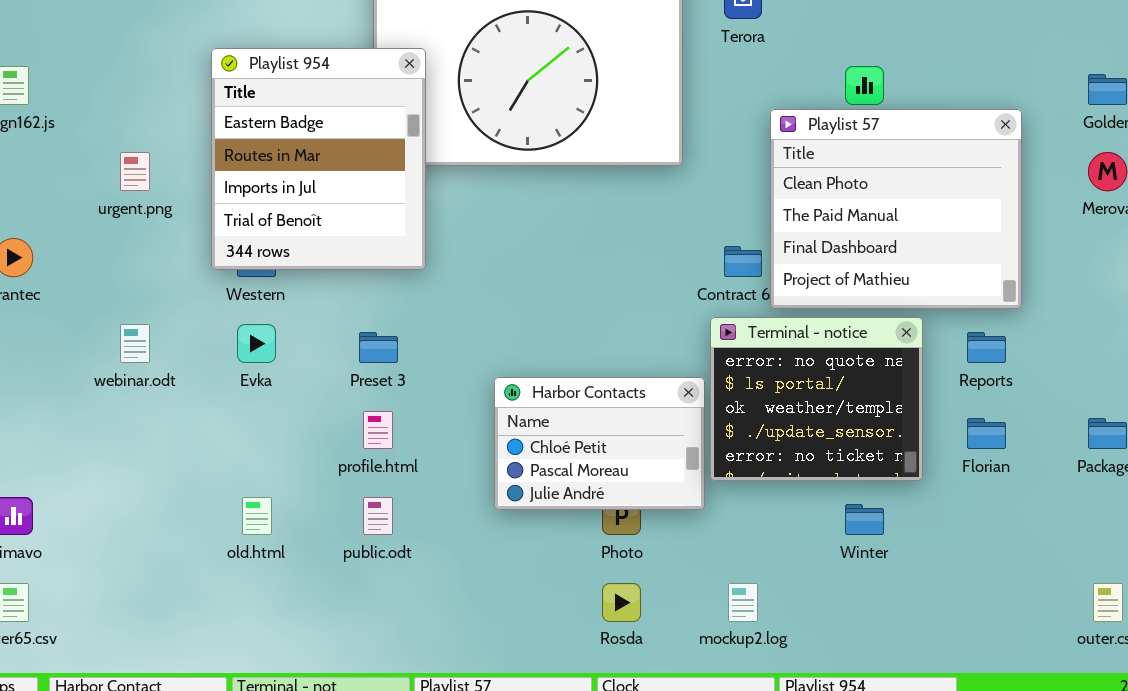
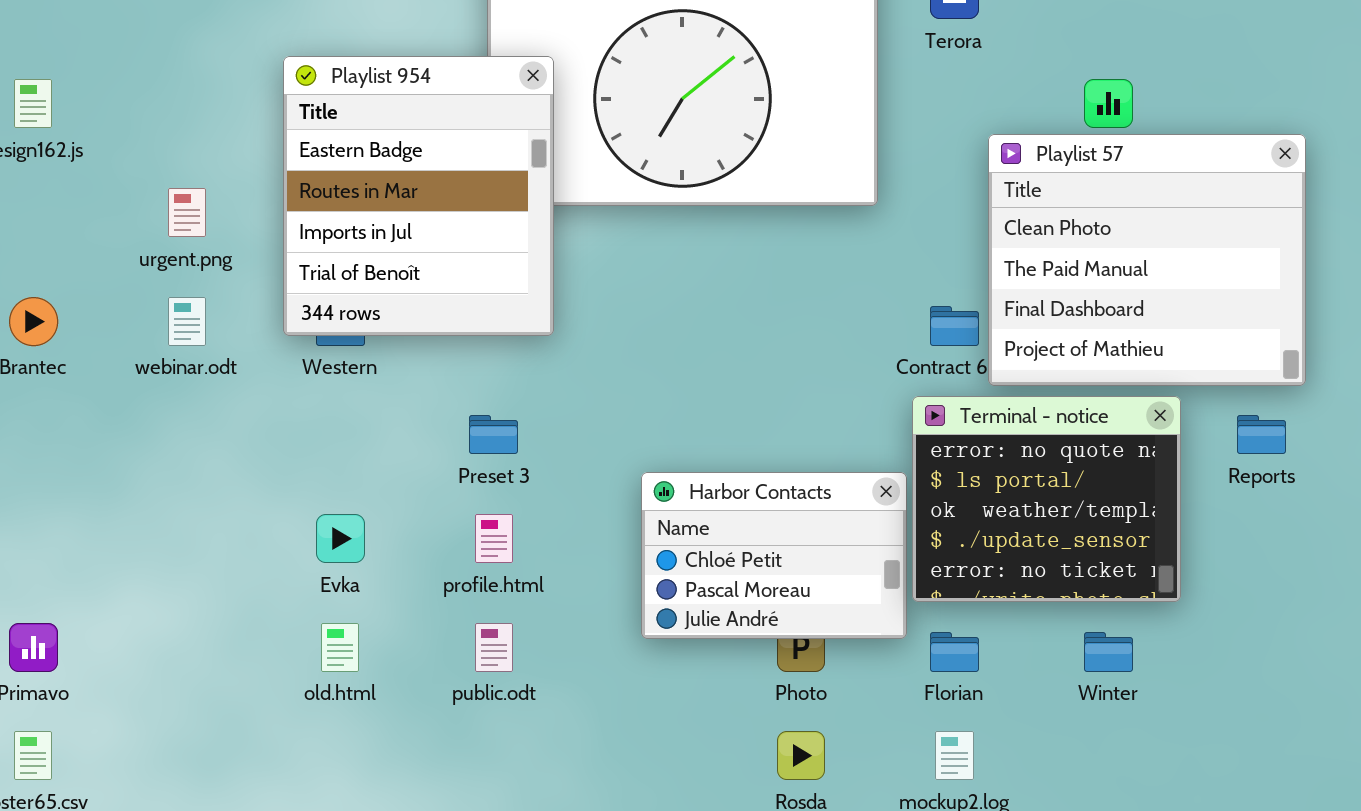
webinar.odt: [120,324,150,363] -> [168,297,206,346], moved
Evka: [237,324,276,363] -> [316,514,365,563], moved
Florian: [967,418,1006,449] -> [930,632,979,672], moved

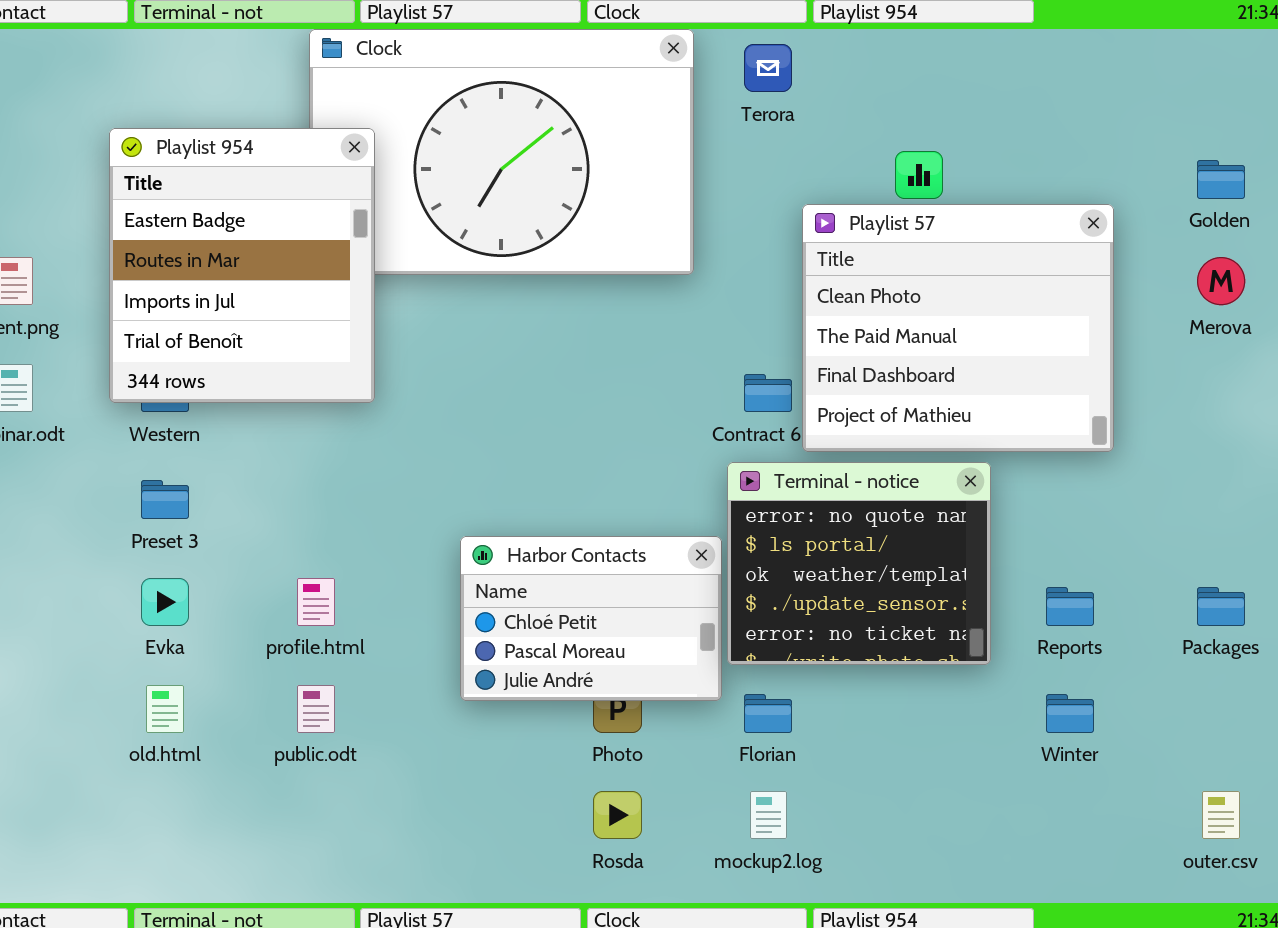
Preset 3: [469,415,518,454] -> [141,480,189,519], moved
Reports: [1237,415,1286,454] -> [1046,587,1094,626], moved
Winter: [1084,632,1133,672] -> [1046,694,1094,733], moved

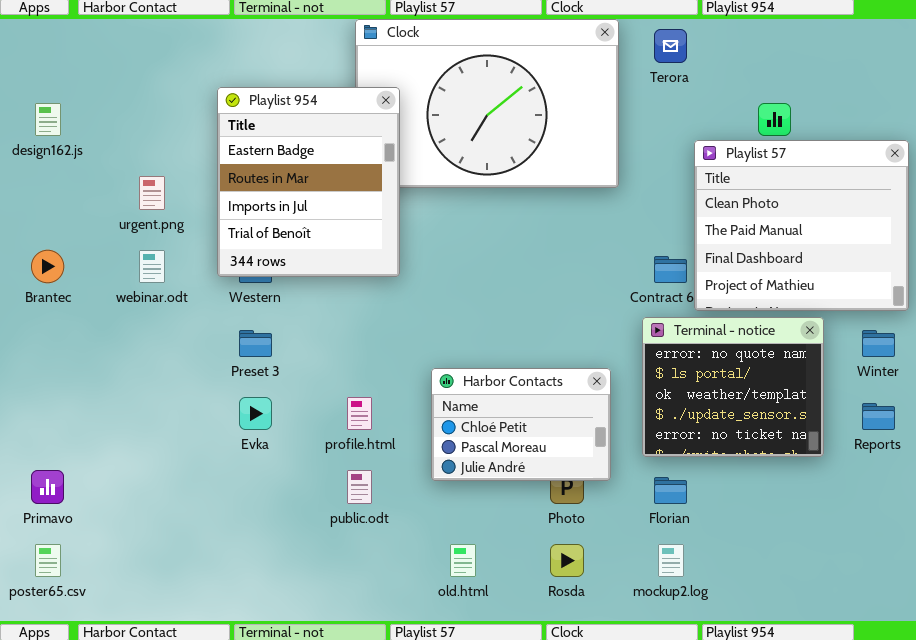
Harbor Contacts: [460,536,722,701] -> [431,368,611,481], moved
old.html: [146,685,184,733] -> [450,544,476,577], moved
Winter: [1046,694,1094,733] -> [862,330,895,357], moved

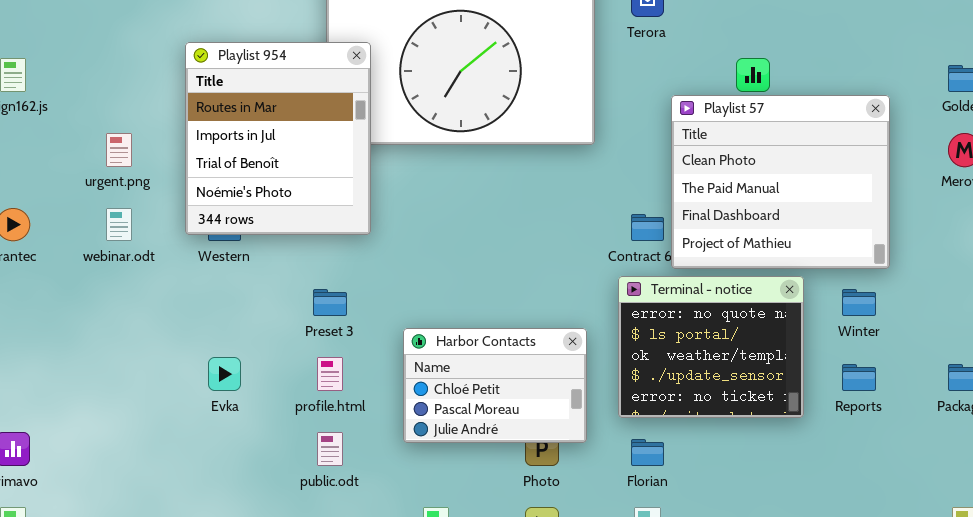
Playlist 954: [217,87,400,277] -> [185,42,371,235], scrolled down 1 row
Preset 3: [239,330,272,357] -> [313,289,347,316], moved

